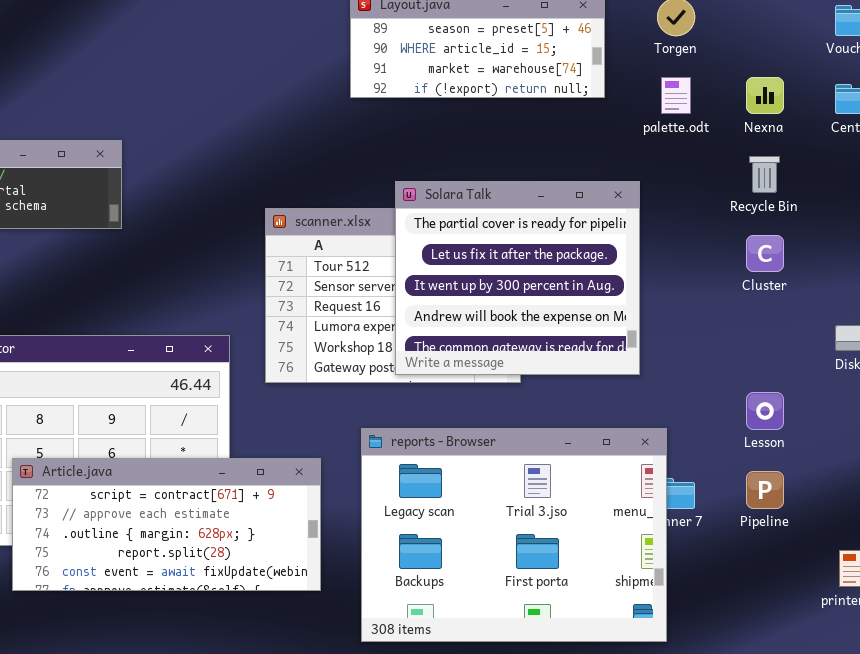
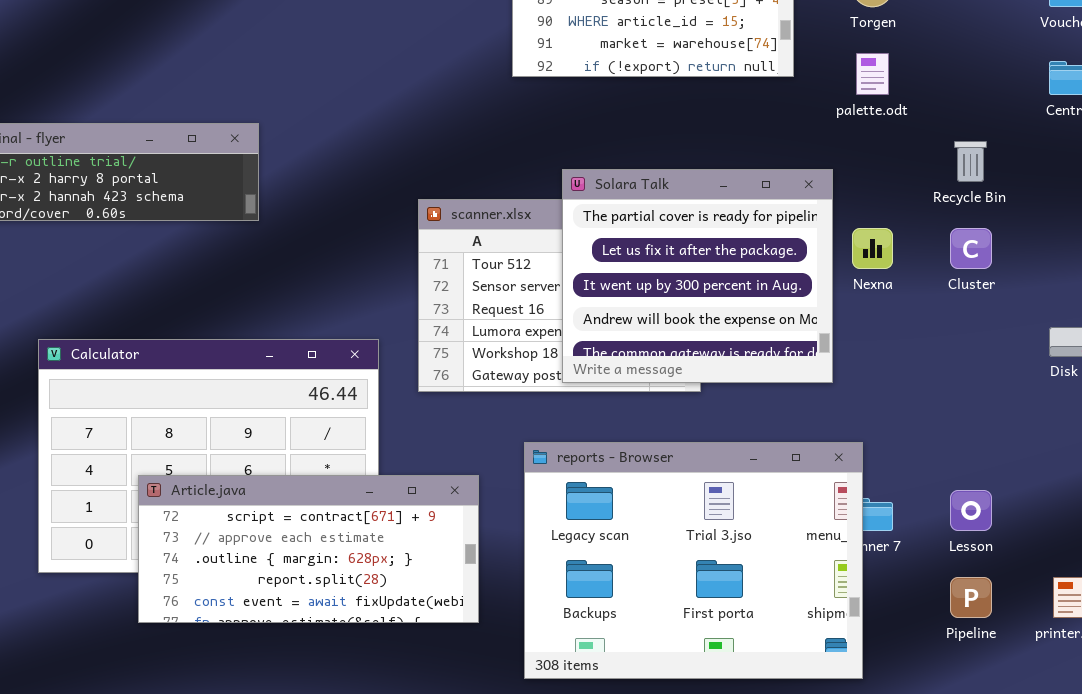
Nexna: [746,77,784,114] -> [852,228,893,269], moved
Lesson: [746,392,784,430] -> [950,490,992,531], moved
Pipeline: [746,471,784,509] -> [950,577,992,618], moved

